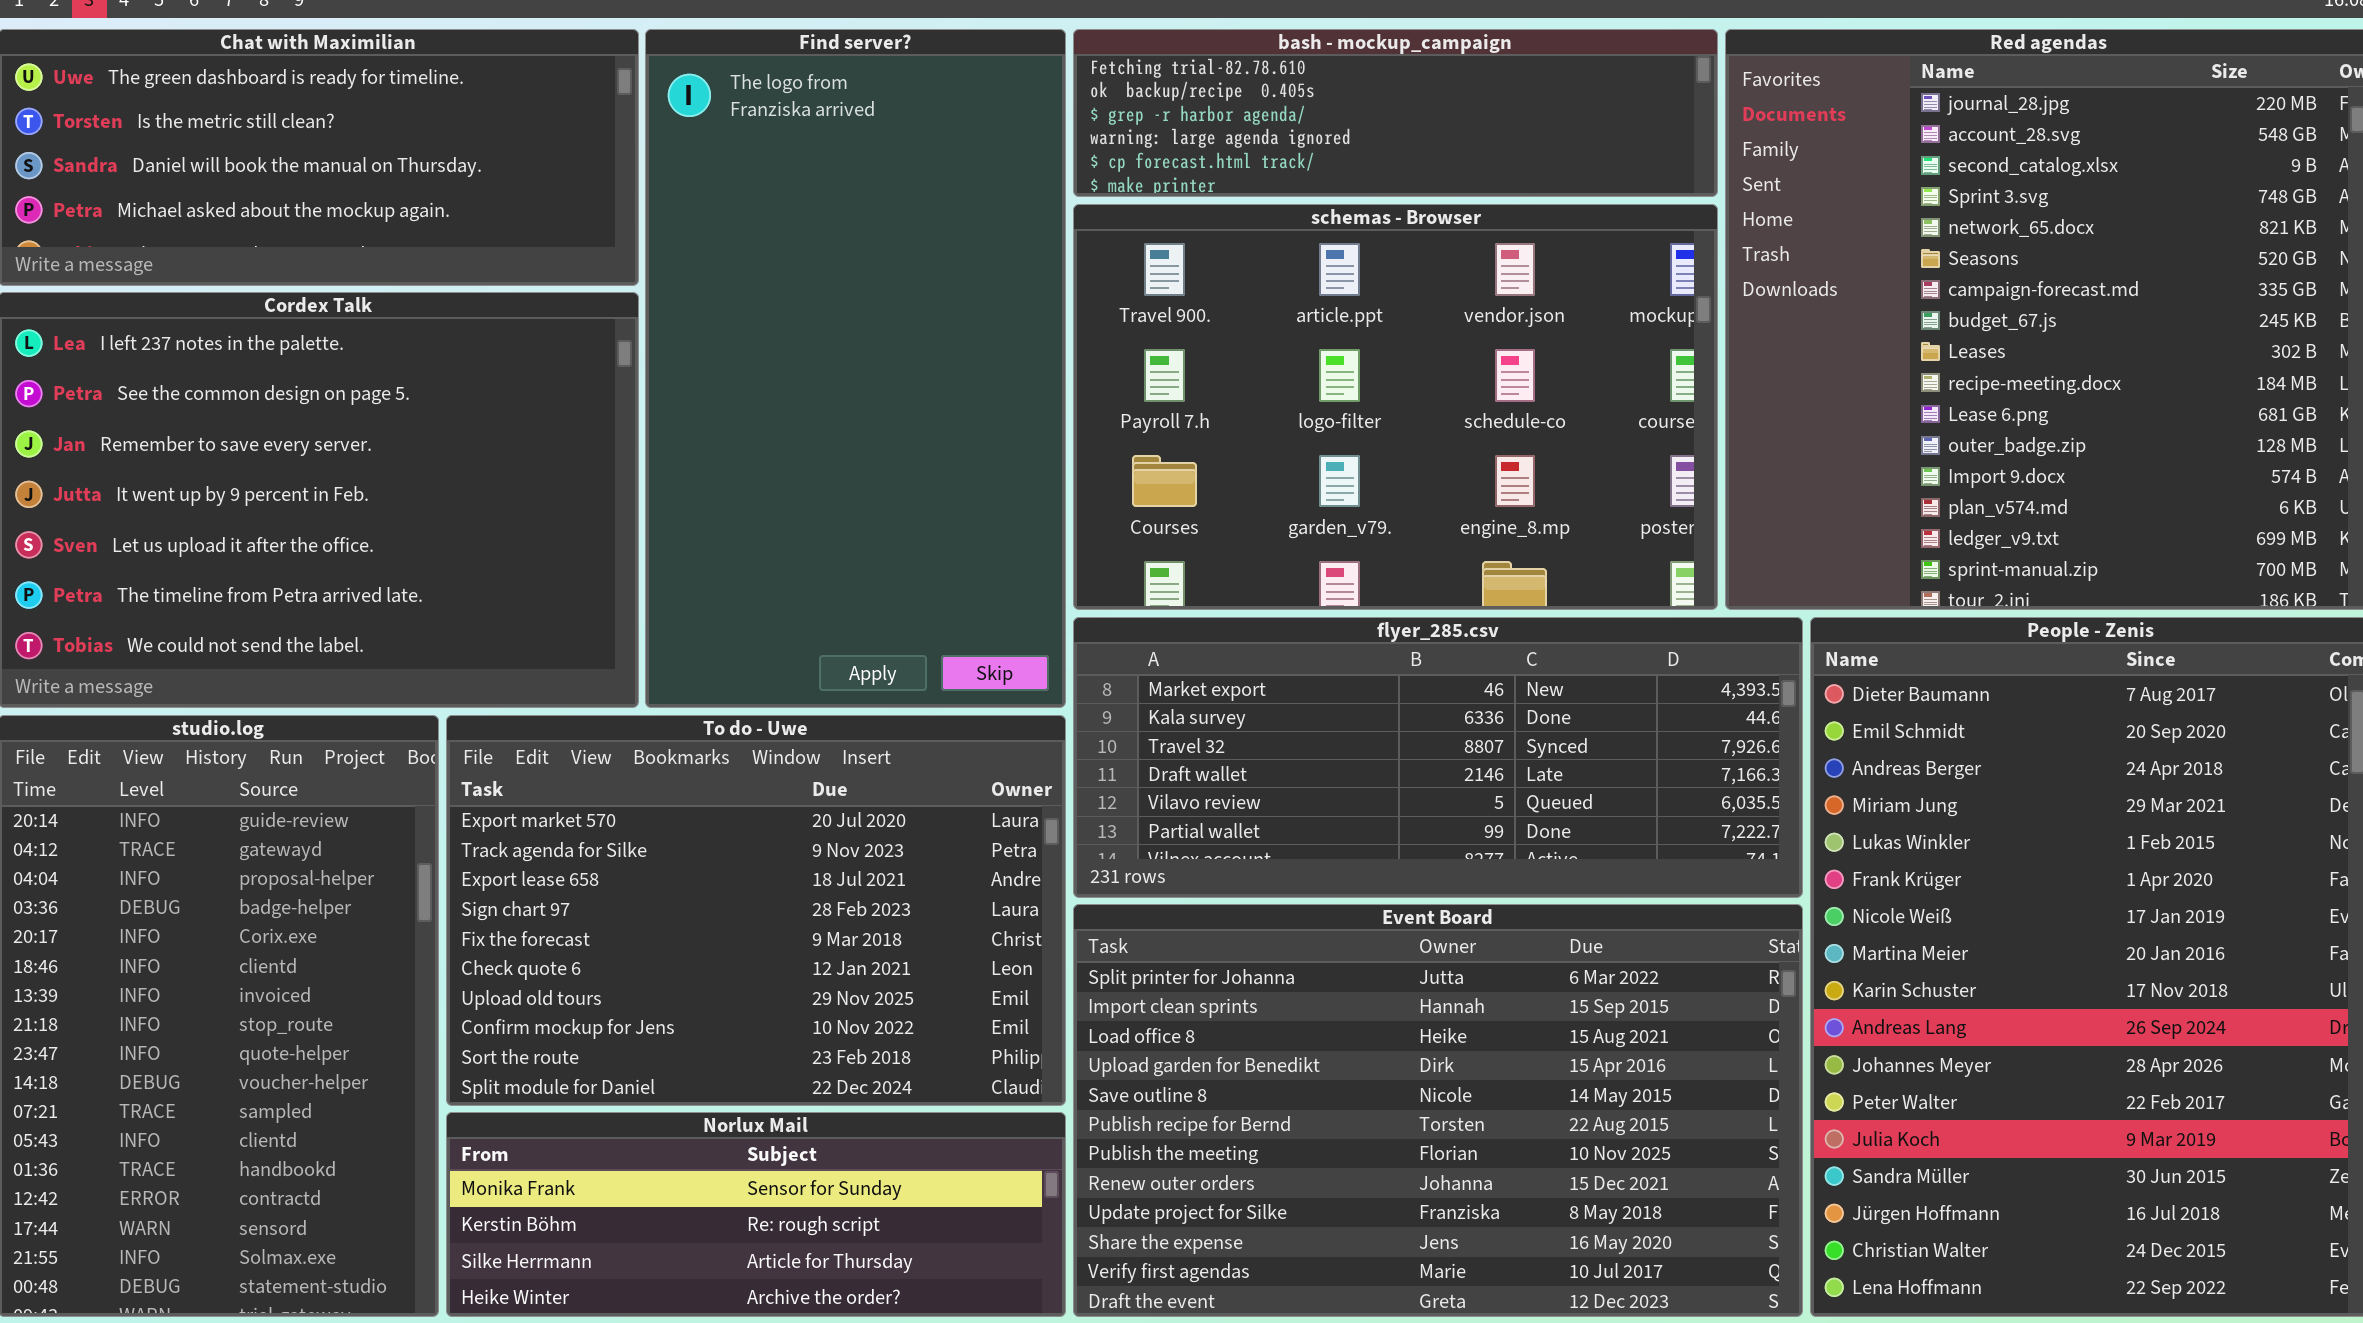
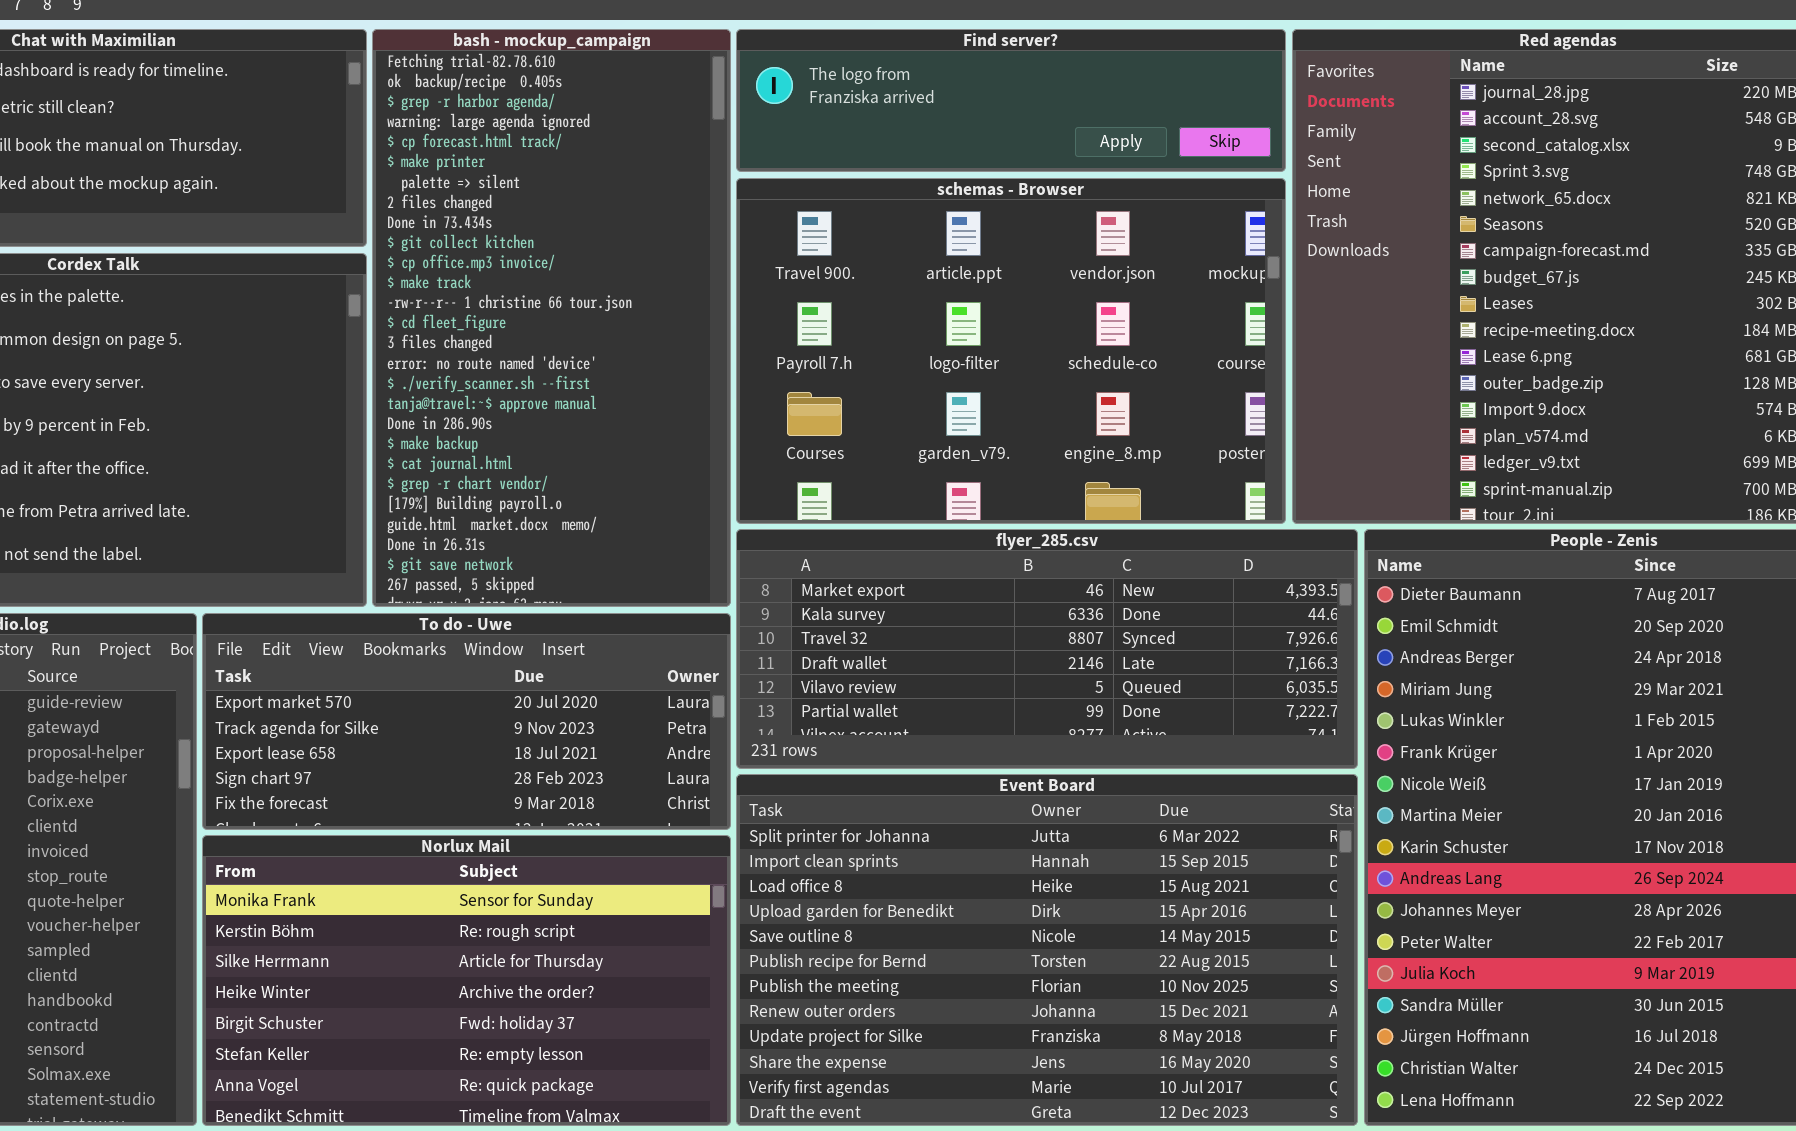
Find server?: [645,29,1066,708] -> [736,29,1286,172], moved, resized
bash - mockup_campaign: [1073,29,1718,197] -> [372,29,731,607], moved, resized
To do - Uwe: [446,715,1066,1106] -> [202,613,731,830], resized
Norlux Mail: [446,1112,1066,1317] -> [202,835,731,1126], resized

